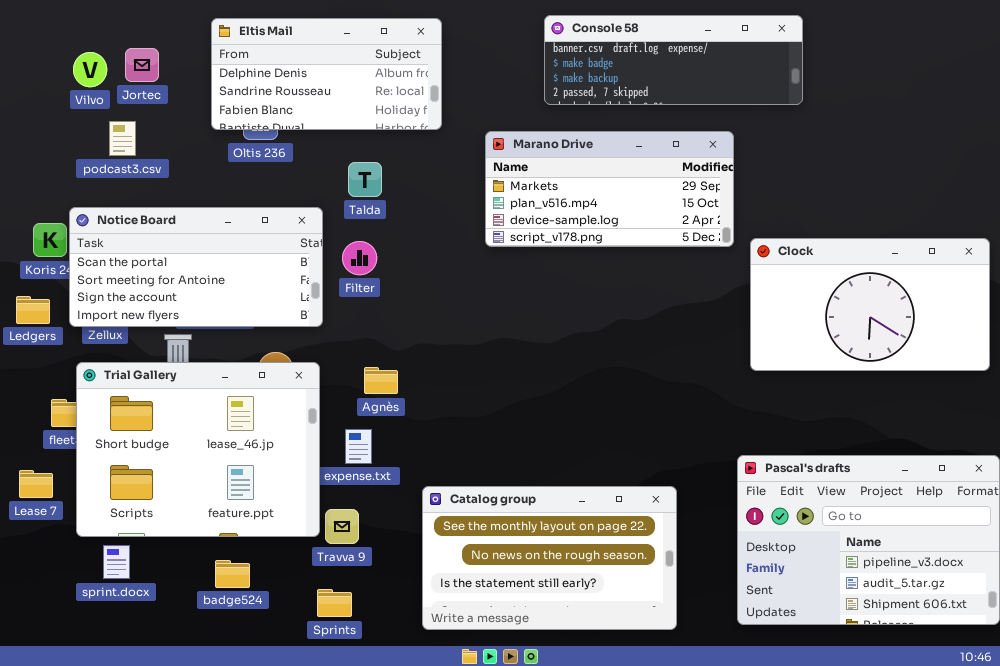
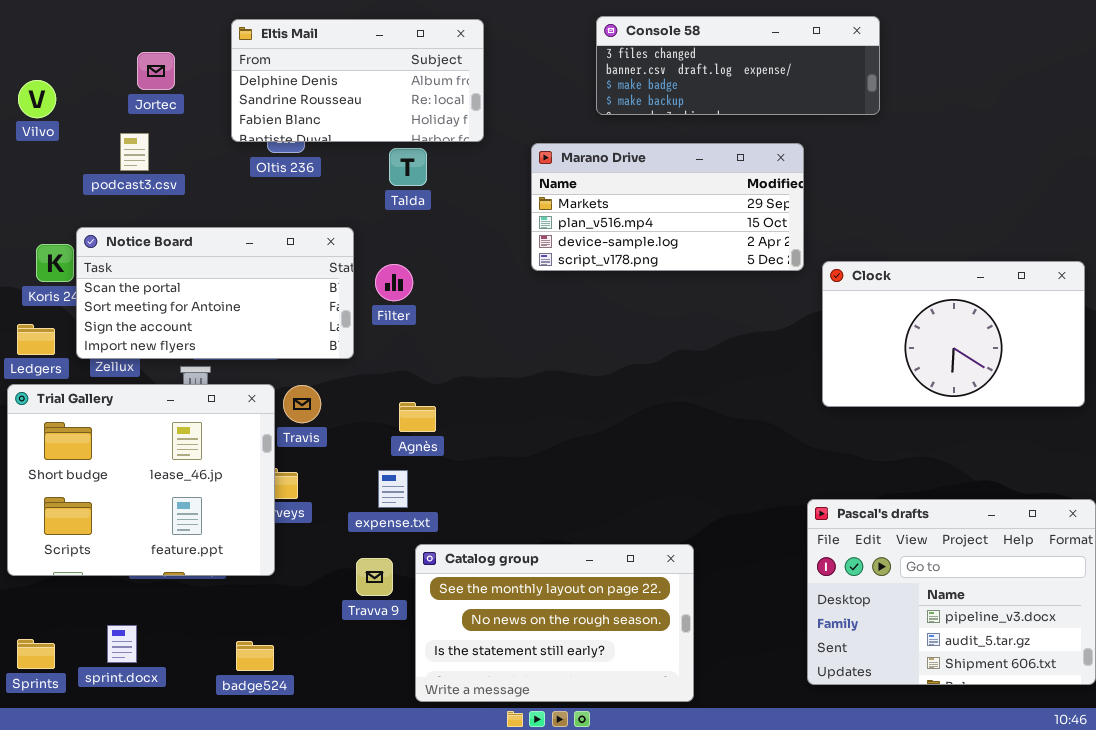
Console 58: [544,15,803,105] -> [596,16,880,115], scrolled up 1 row
Vilvo: [73,52,107,87] -> [18,80,56,118], moved
Talda: [348,162,382,197] -> [389,148,427,186], moved
Trial Gallery: [76,362,320,537] -> [7,384,275,576], moved
Catalog group: [422,486,677,630] -> [415,544,694,702], moved
sprint.docx: [103,545,130,579] -> [107,625,137,663], moved
badge524: [215,560,250,588] -> [236,641,274,671], moved
Sprints: [317,589,352,617] -> [17,639,55,669], moved

